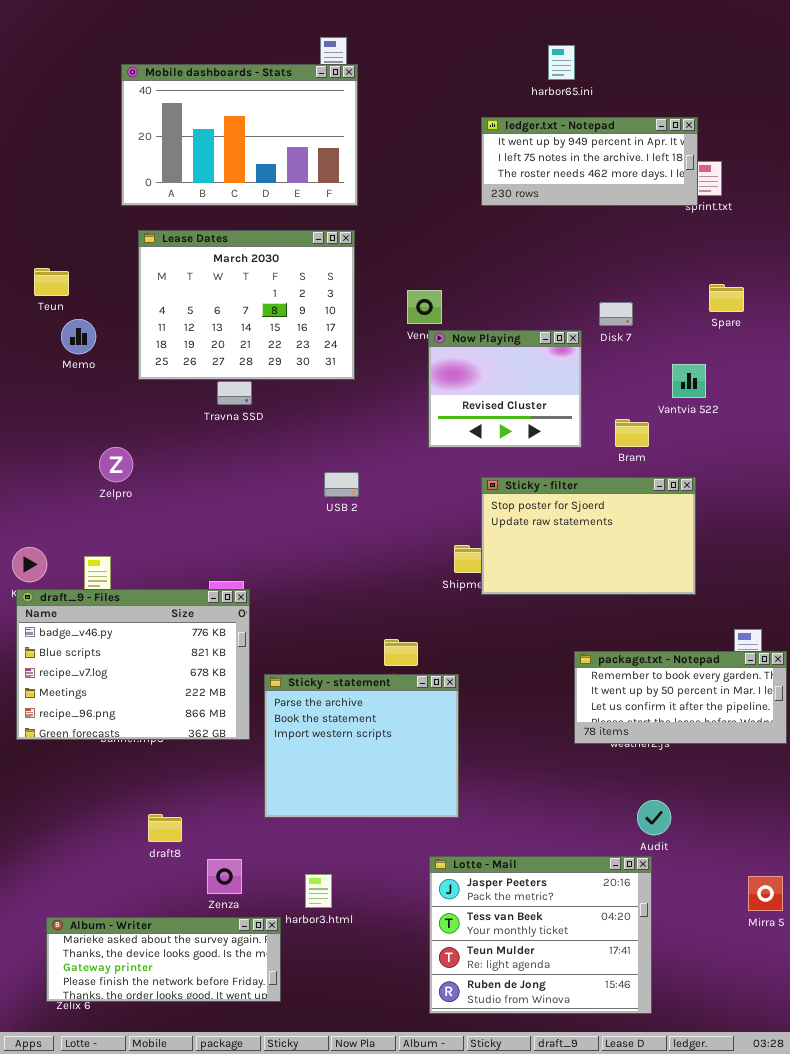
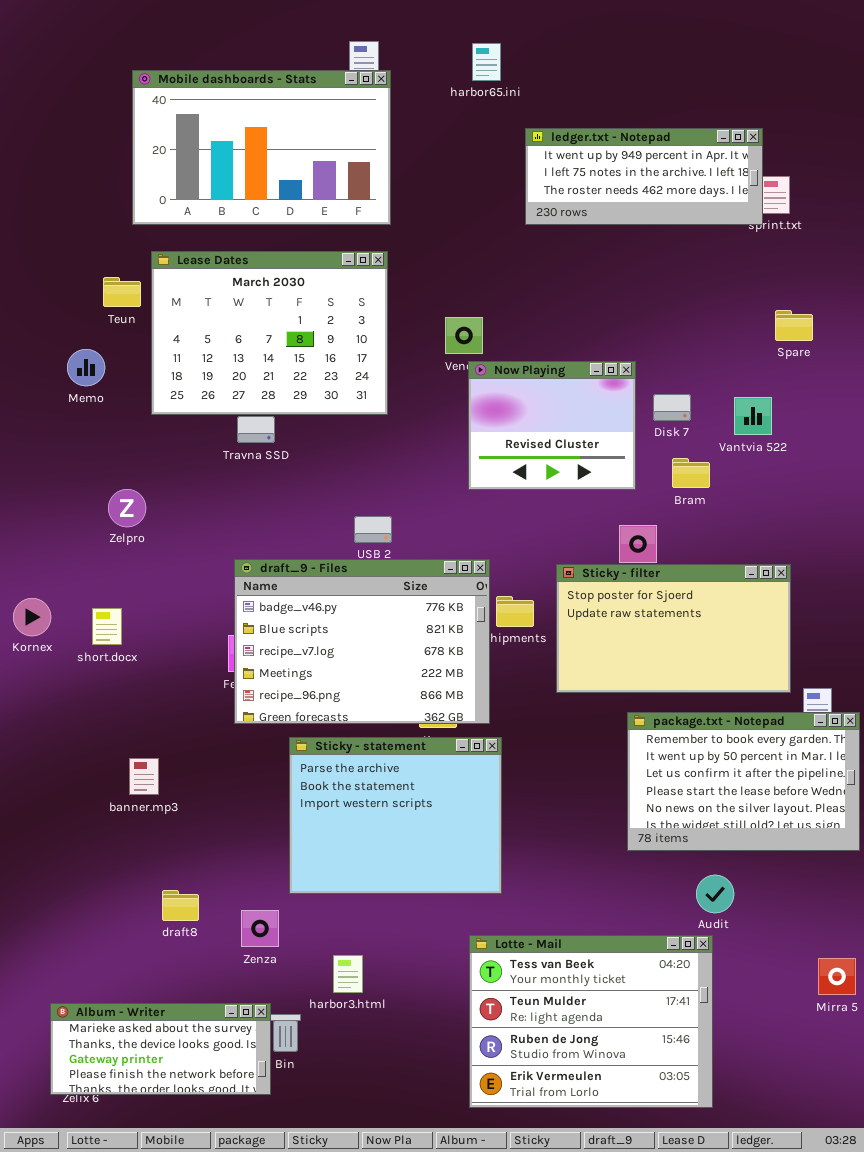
harbor65.ini: [548,45,575,80] -> [472,43,501,81], moved
Teun: [34,268,69,296] -> [103,277,141,307], moved
Disk 7: [599,302,633,326] -> [653,394,691,421], moved
Sticky - filter: [481,477,696,595] -> [556,564,791,693], moved
draft_9 - Files: [16,589,250,740] -> [234,559,490,724], moved
package.txt - Notepad: [574,651,787,744] -> [627,712,860,851], resized
Lotte - Mail: [429,856,652,1014] -> [469,935,713,1108], scrolled down 1 row
Zenza: [207,859,242,894] -> [241,910,279,947], moved
Album - Writer: [46,917,281,1002] -> [50,1003,271,1095], resized

